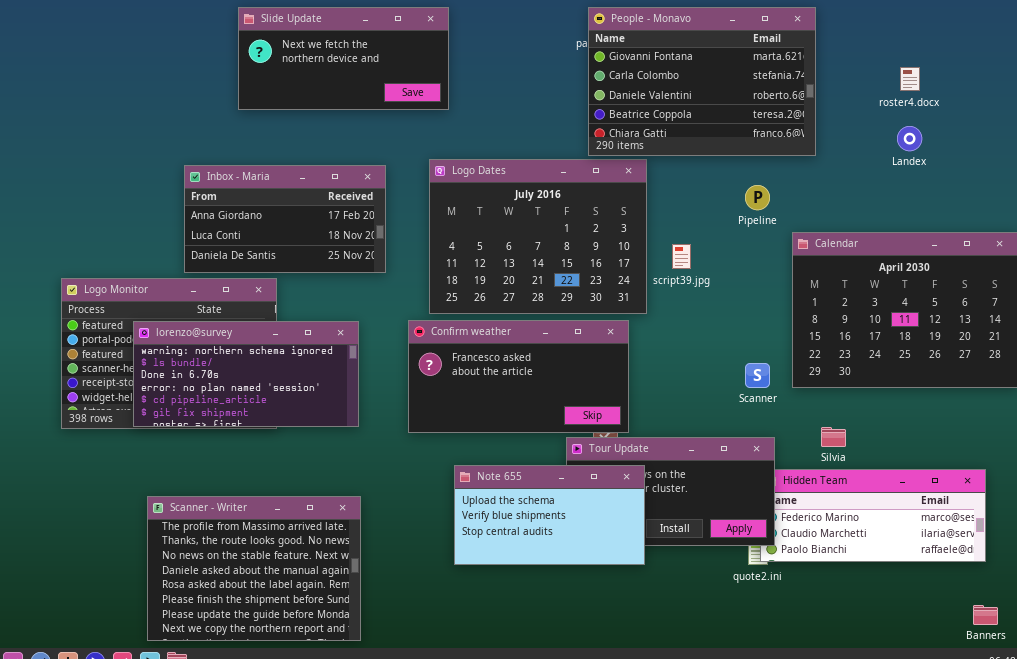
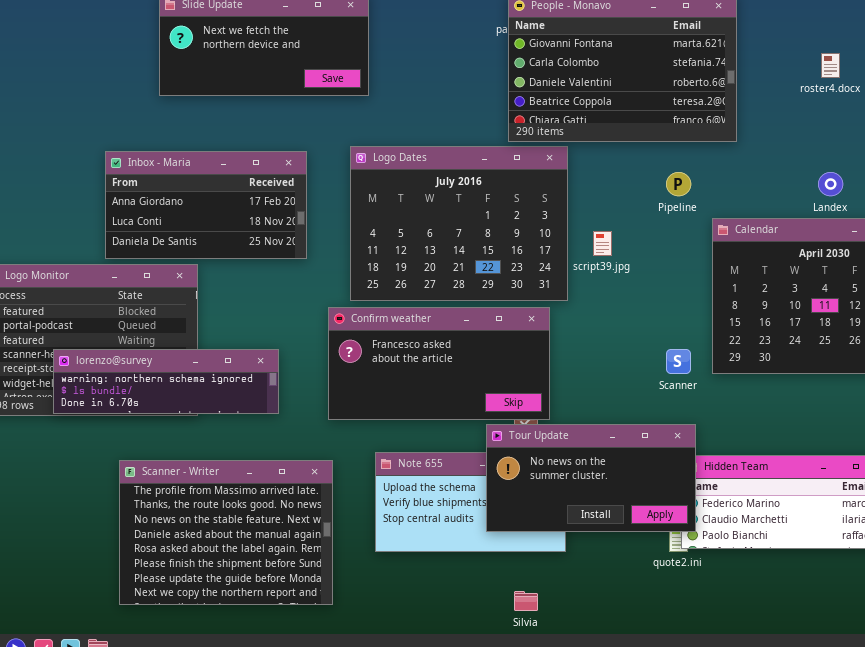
Landex: [897,126,922,151] -> [818,172,843,196], moved
lorenzo@survey: [133,321,359,427] -> [53,349,279,414], resized
Silvia: [821,427,846,447] -> [514,591,538,611], moved
Tour Update: [566,437,775,546] -> [486,424,696,532], raised
Scanner - Writer: [147,496,361,641] -> [119,460,333,605], moved

